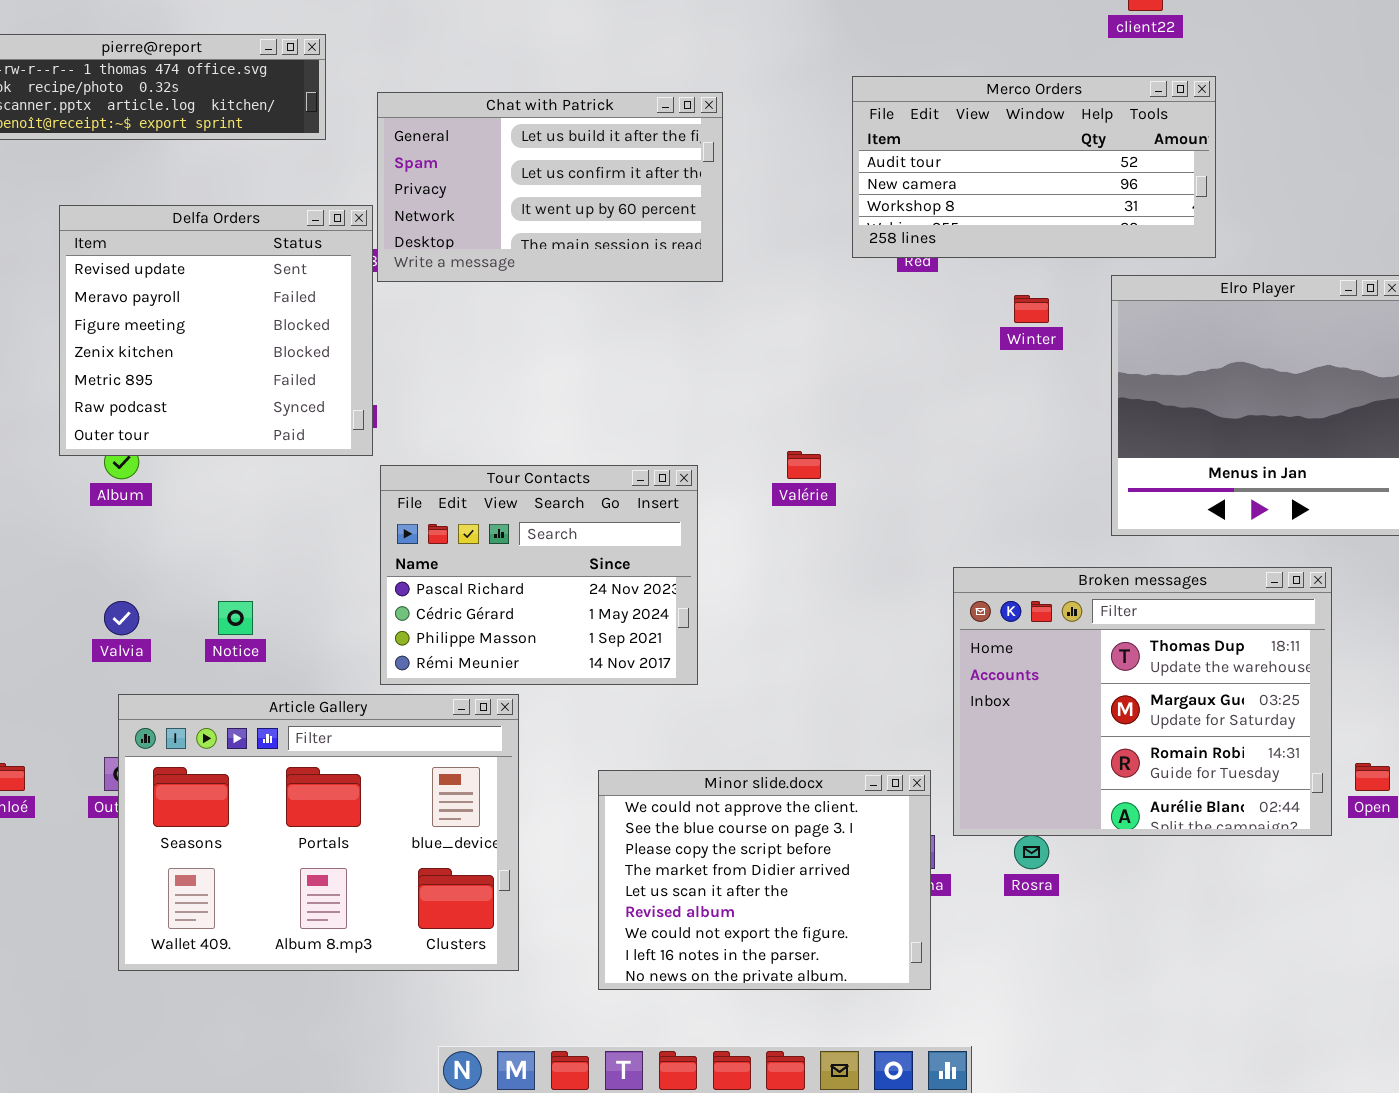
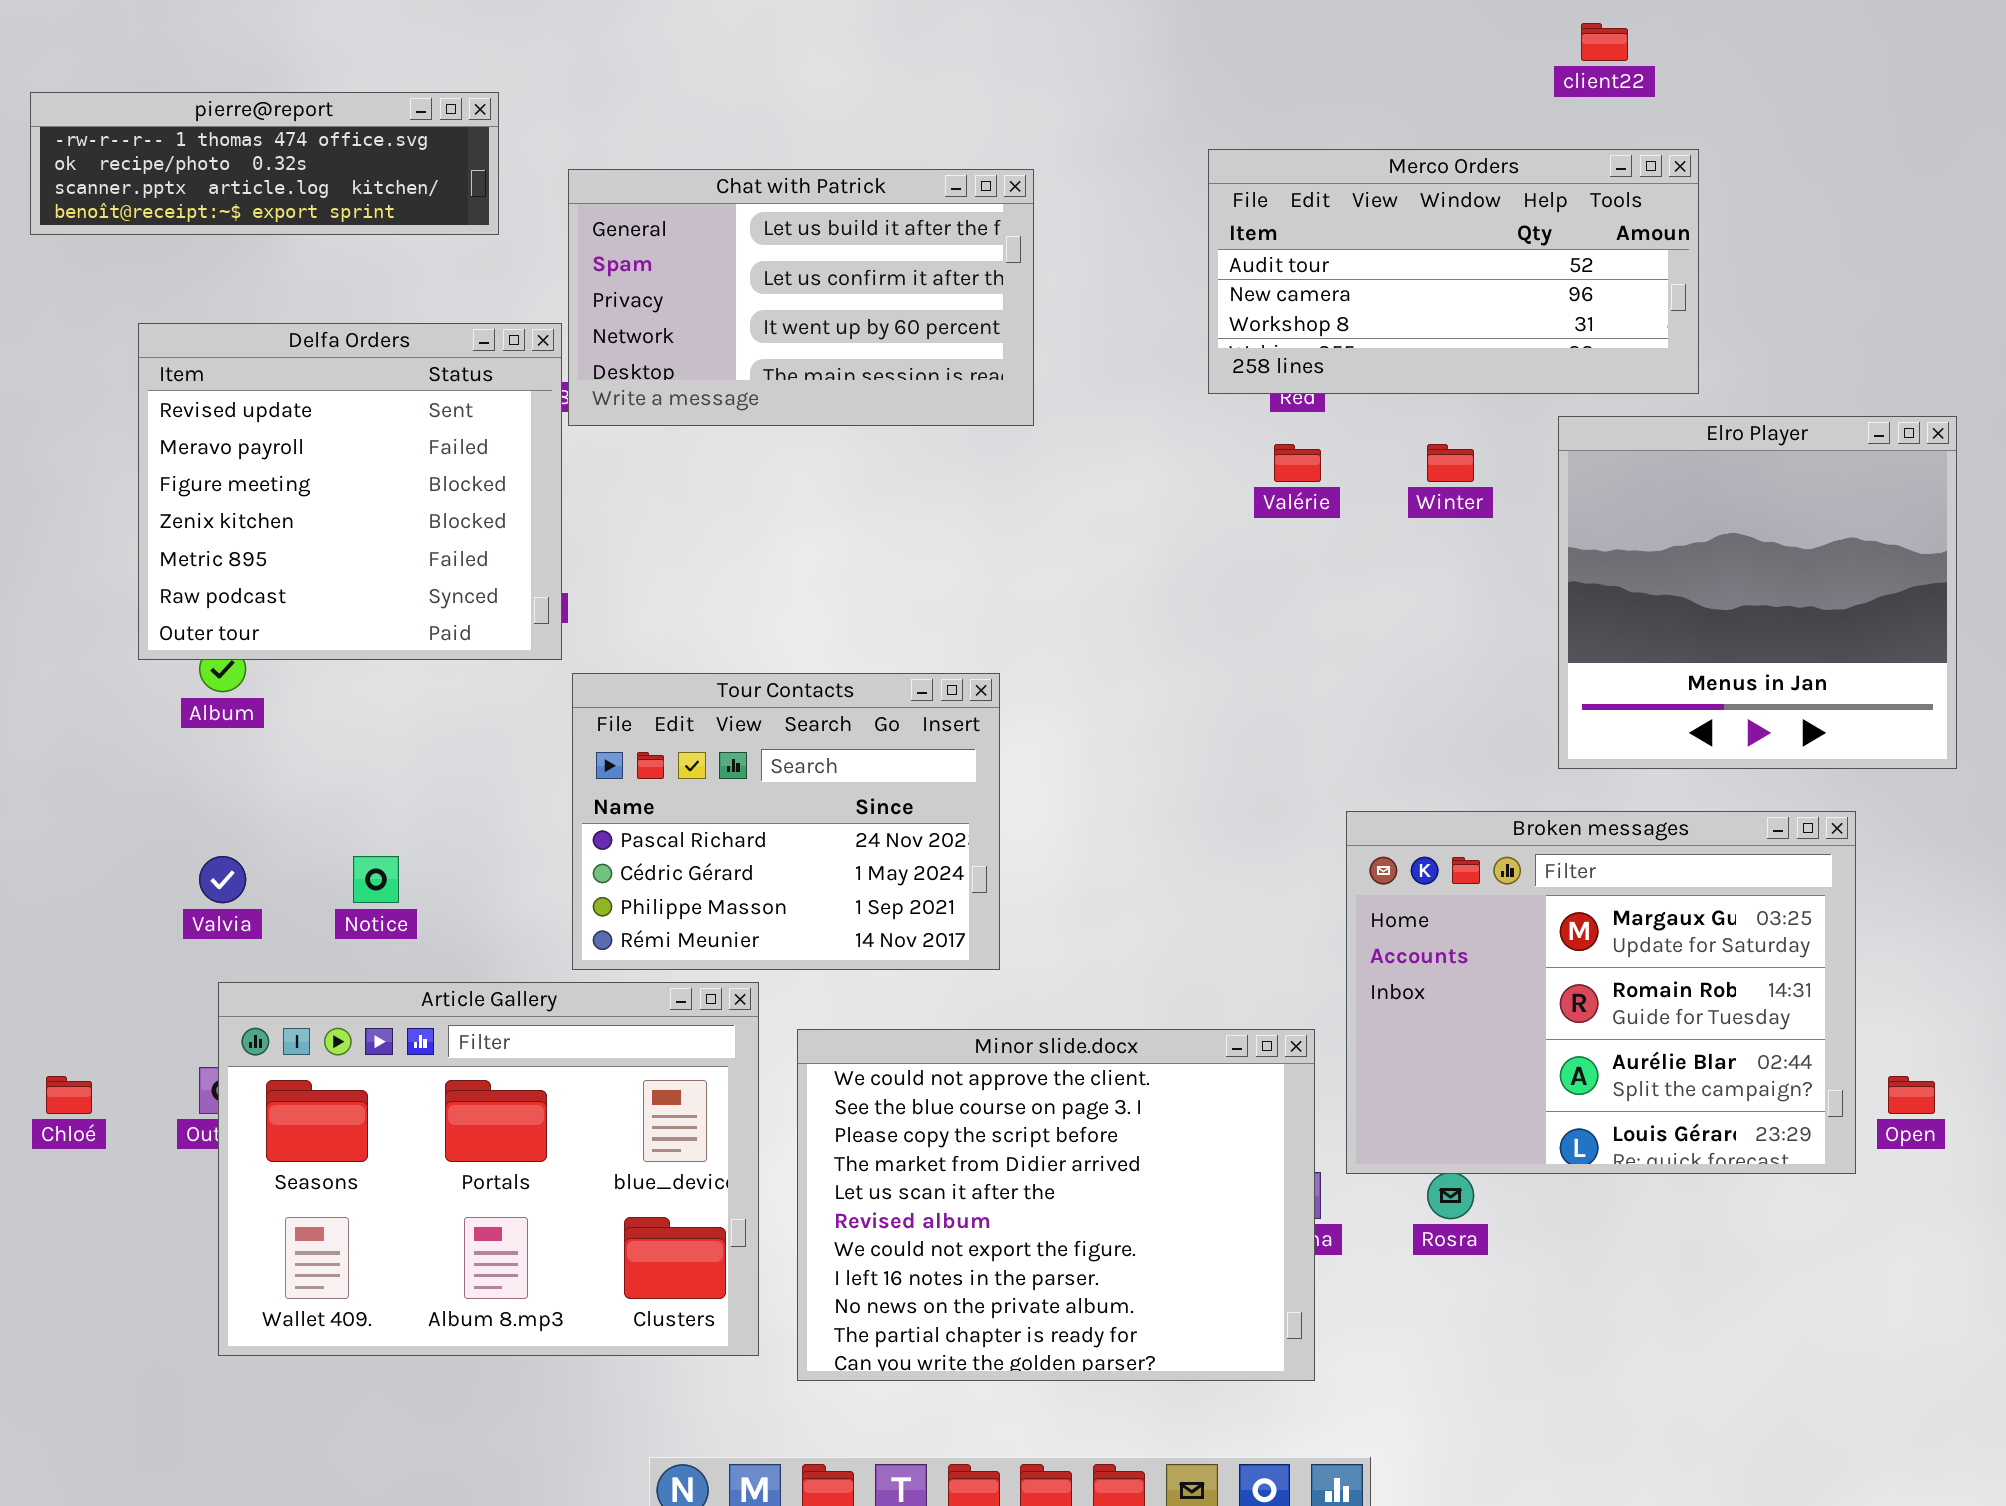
Valérie: [787,451,821,479] -> [1274,444,1321,482], moved
Broken messages: [953,567,1332,836] -> [1346,811,1856,1174], scrolled down 1 row
Minor slide.docx: [598,770,931,990] -> [797,1029,1315,1381], resized

